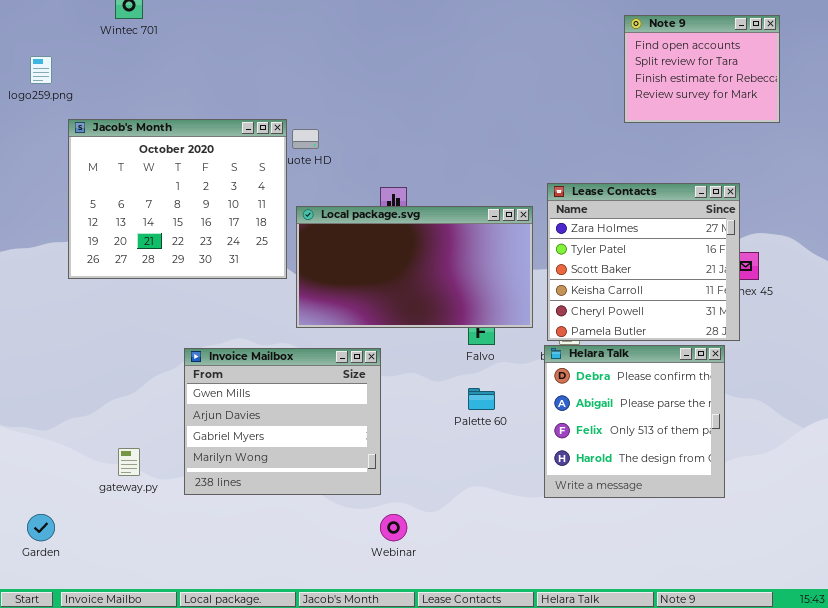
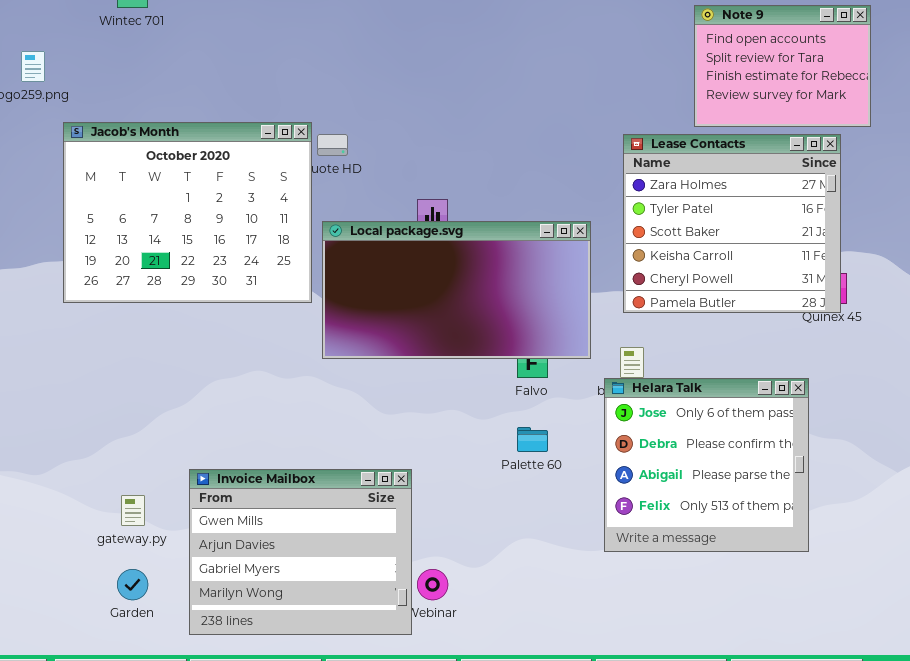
Lease Contacts: [547,183,740,341] -> [623,134,841,313], moved
Helara Talk: [544,345,725,498] -> [604,378,809,552], scrolled up 1 row
Invoice Mailbox: [184,348,381,495] -> [189,469,412,635], moved
Garden: [27,514,55,541] -> [117,569,148,600], moved

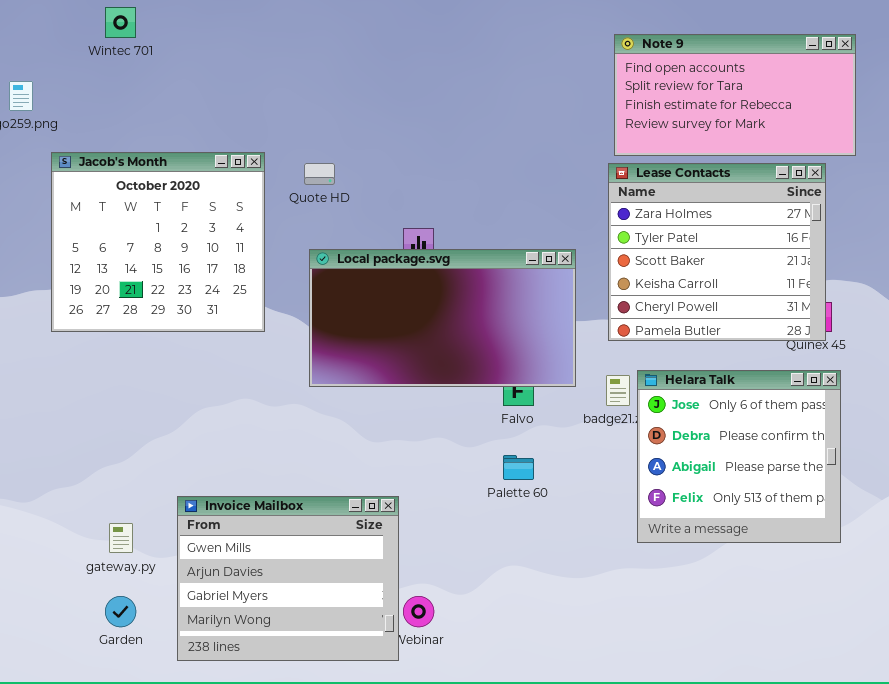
Note 9: [694,5,871,127] -> [614,34,856,156], resized
Jacob's Month: [63,122,312,303] -> [51,152,265,332], resized
Helara Talk: [604,378,809,552] -> [637,370,841,543], moved

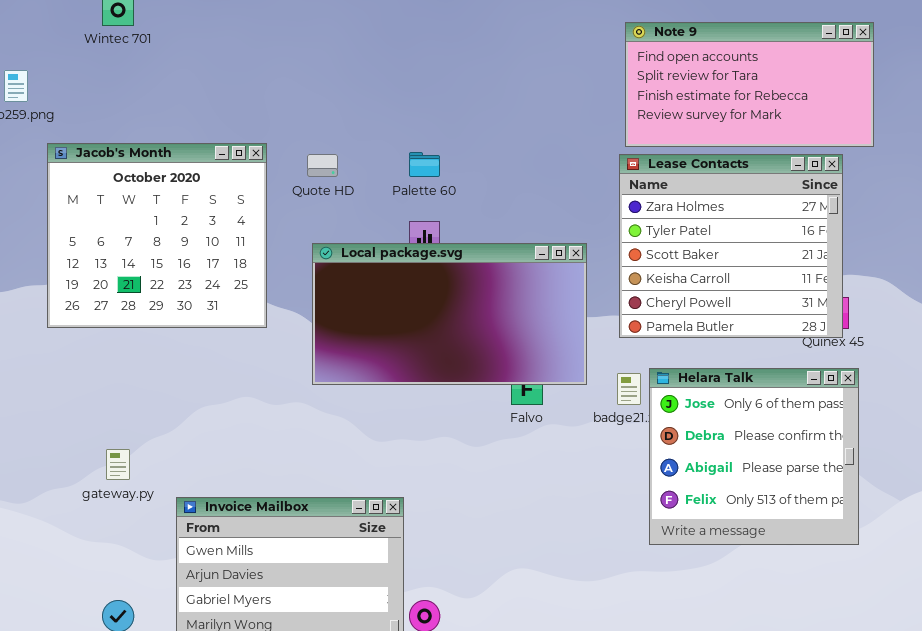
Palette 60: [503,455,534,480] -> [409,152,440,177], moved
gateway.py: [109,523,133,553] -> [106,449,130,480], moved

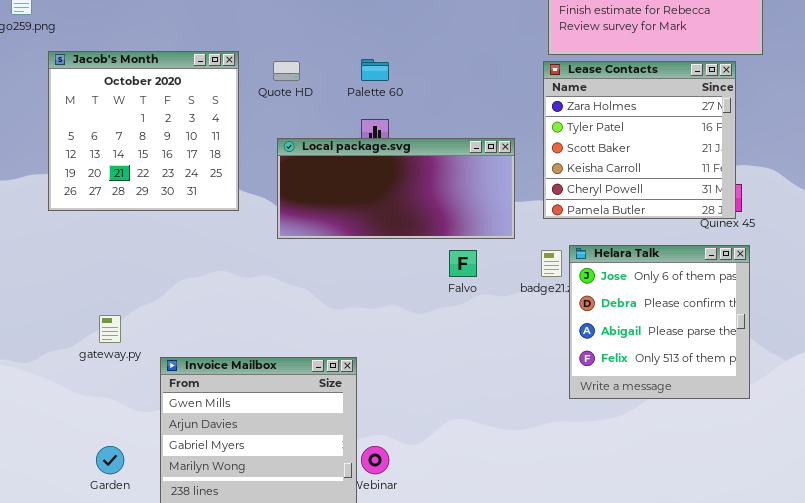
Local package.svg: [312,243,587,385] -> [277,138,515,239], resized

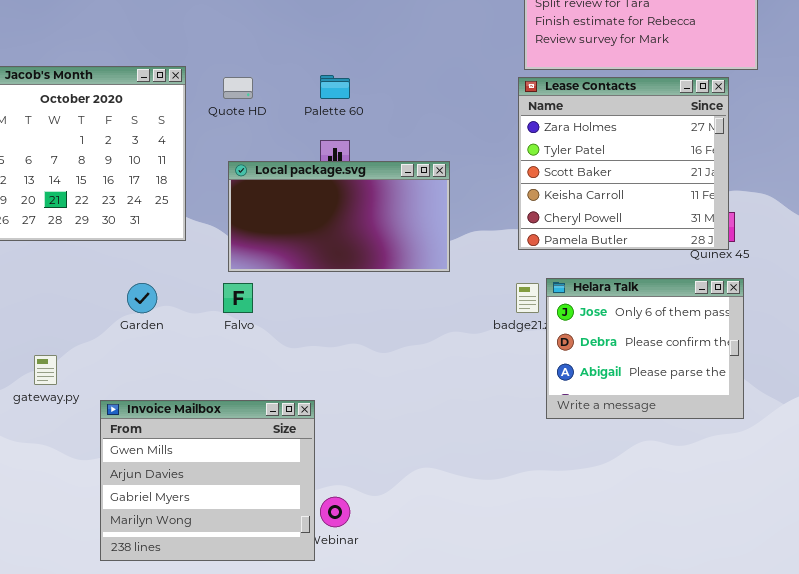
Local package.svg: [277,138,515,239] -> [228,161,450,272], resized
Helara Talk: [569,245,750,399] -> [546,278,744,419], resized
Falvo: [449,250,477,277] -> [223,283,253,313], moved
Garden: [96,446,124,474] -> [127,283,157,313], moved

